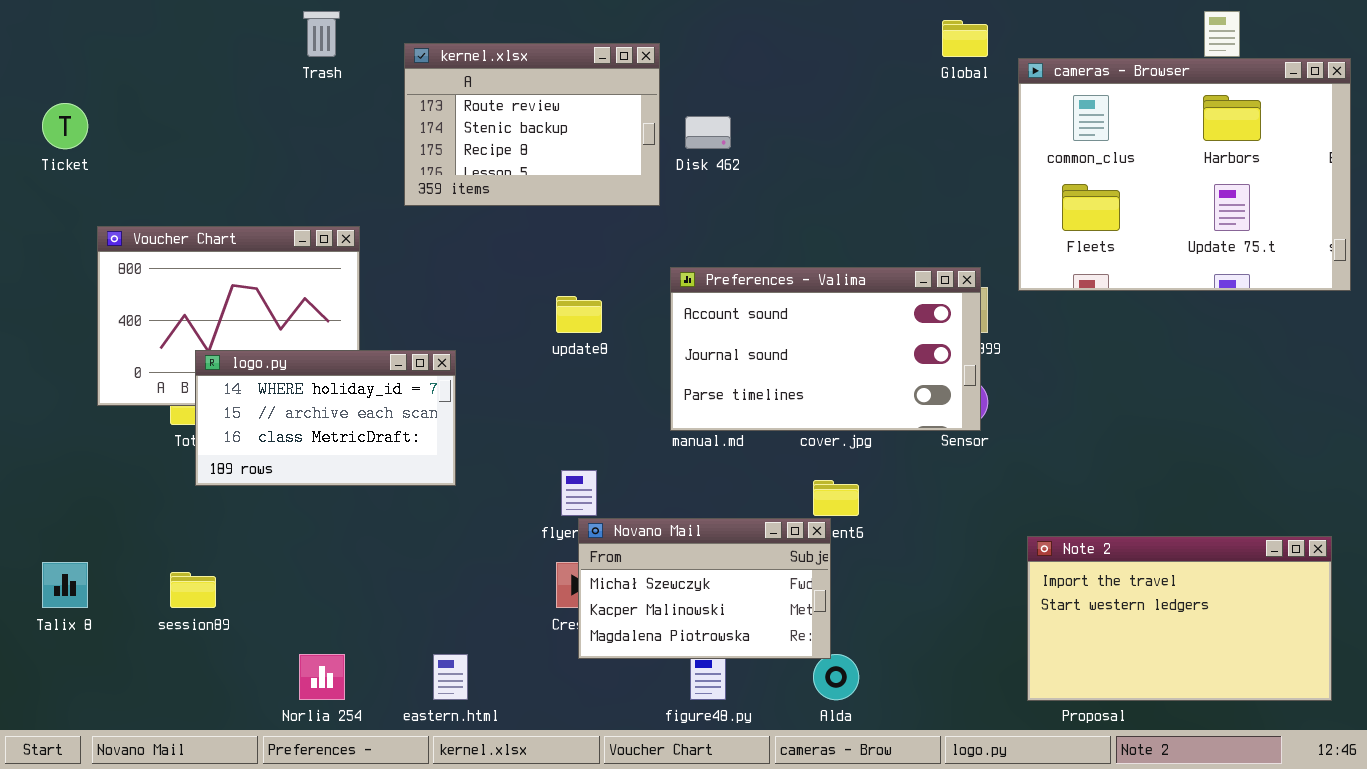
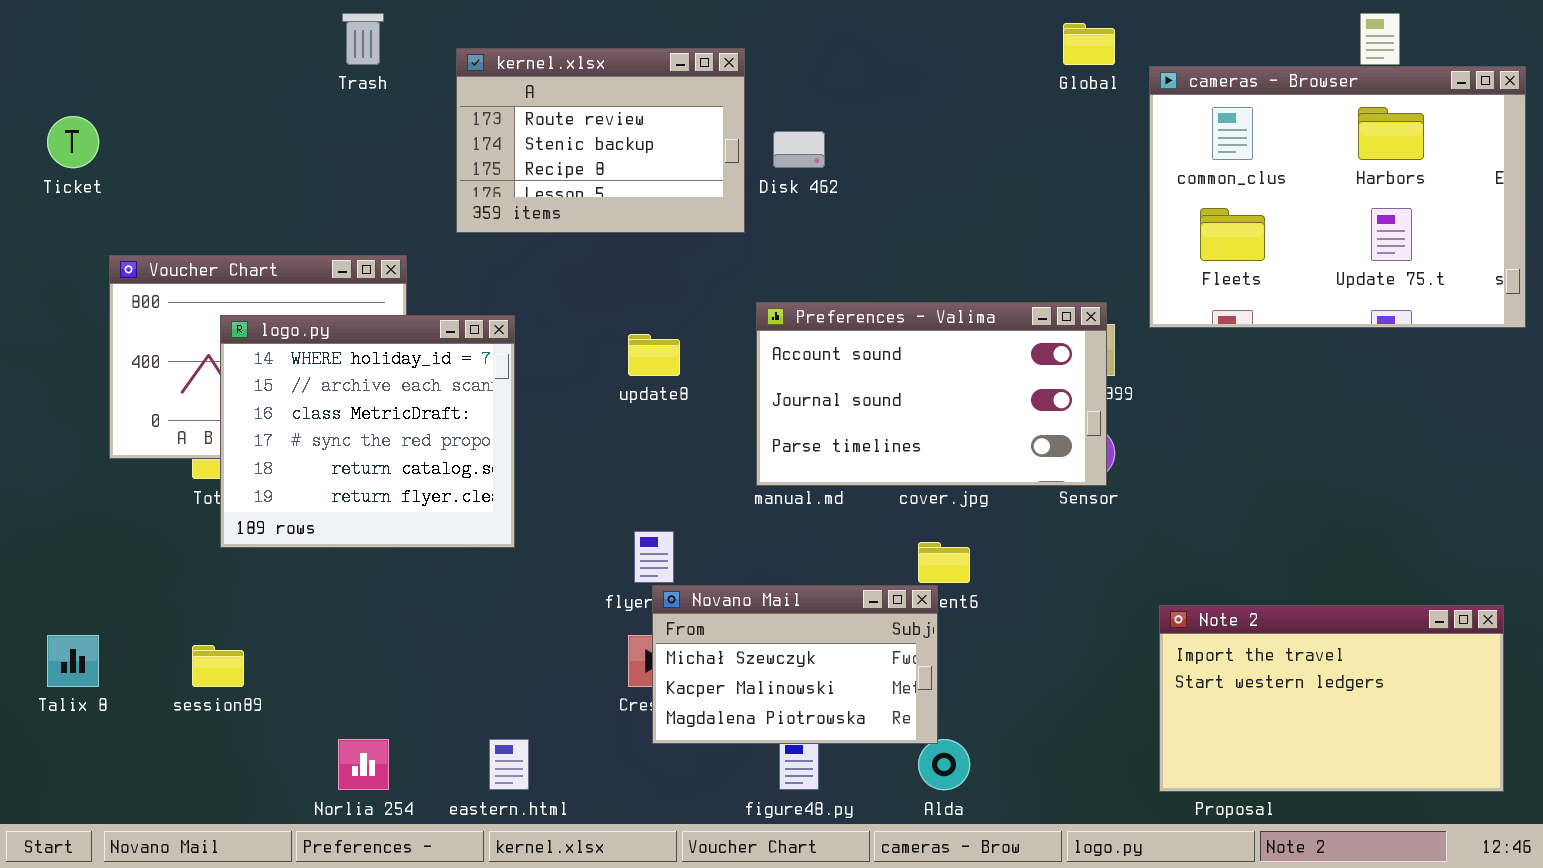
logo.py: [195,350,456,486] -> [220,315,515,548], resized

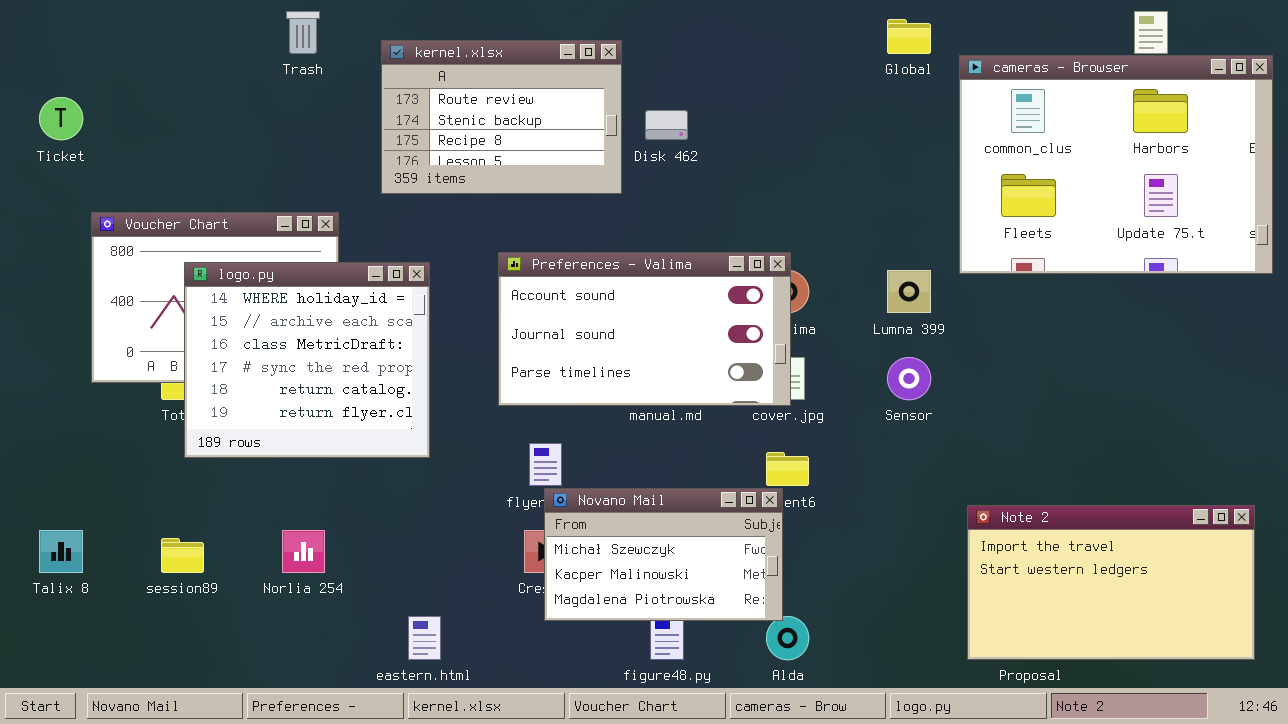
Preferences - Valima: [756,302,1107,486] -> [498,252,791,406], moved
Norlia 254: [338,739,389,790] -> [282,530,325,573], moved

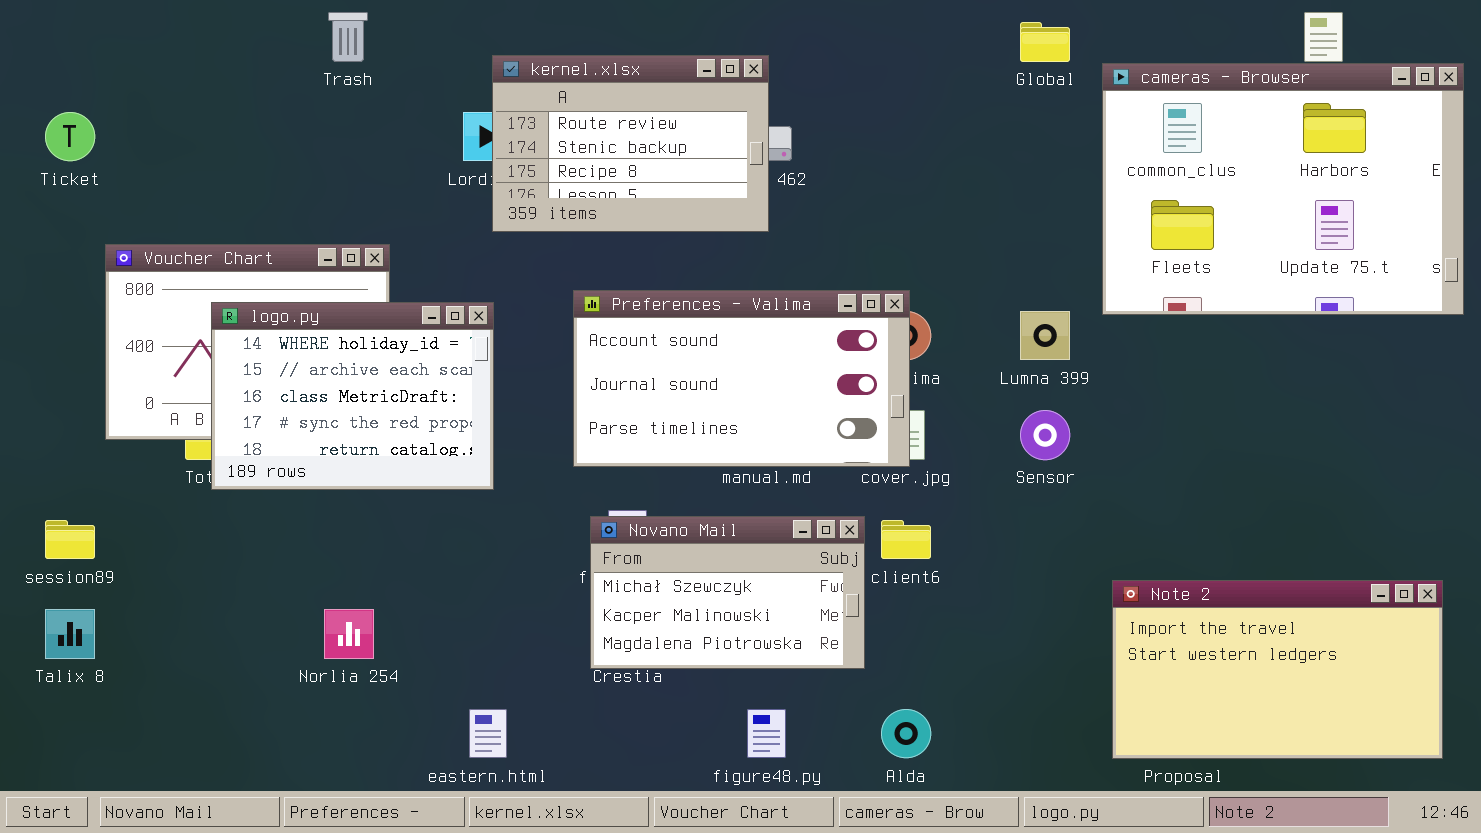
kernel.xlsx: [381,40,622,194] -> [492,55,769,232], moved
logo.py: [184,262,430,458] -> [211,302,494,490], resized
Novano Mail: [544,488,783,621] -> [590,516,865,669], moved
session89: [161,538,204,573] -> [45,520,95,559], moved

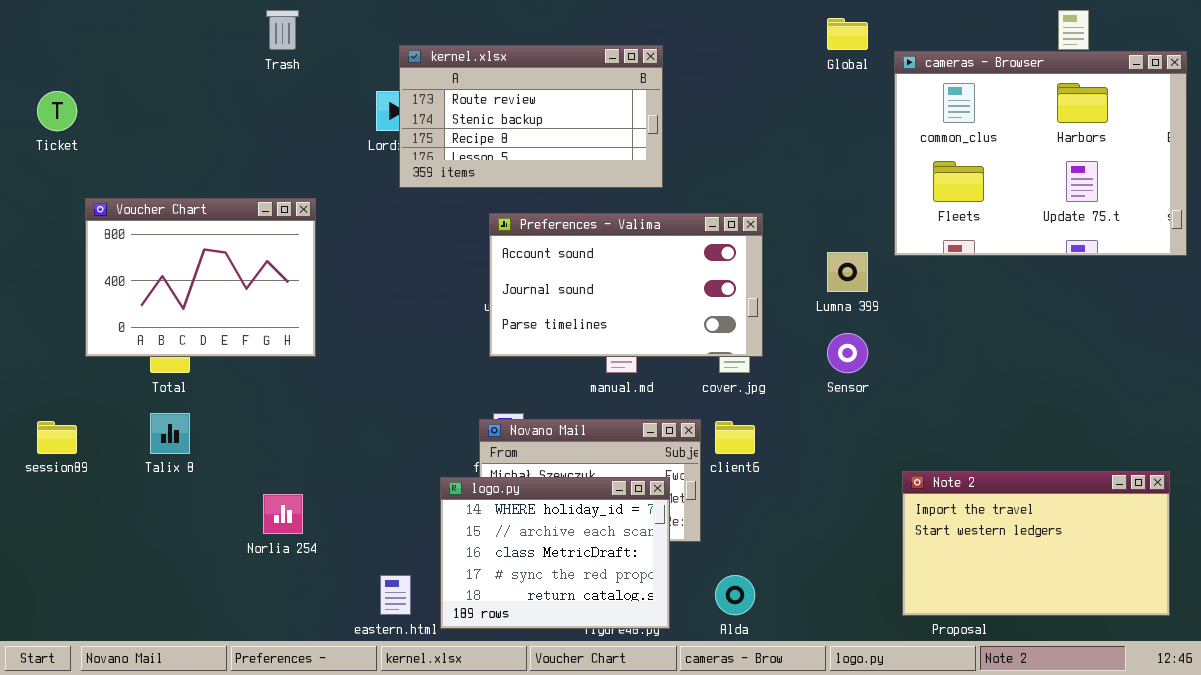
kernel.xlsx: [492,55,769,232] -> [399,45,663,188], resized
Preferences - Valima: [573,290,910,467] -> [489,213,763,357], moved
logo.py: [211,302,494,490] -> [440,477,670,629], moved
Talix 8: [45,609,95,659] -> [150,413,190,454], moved

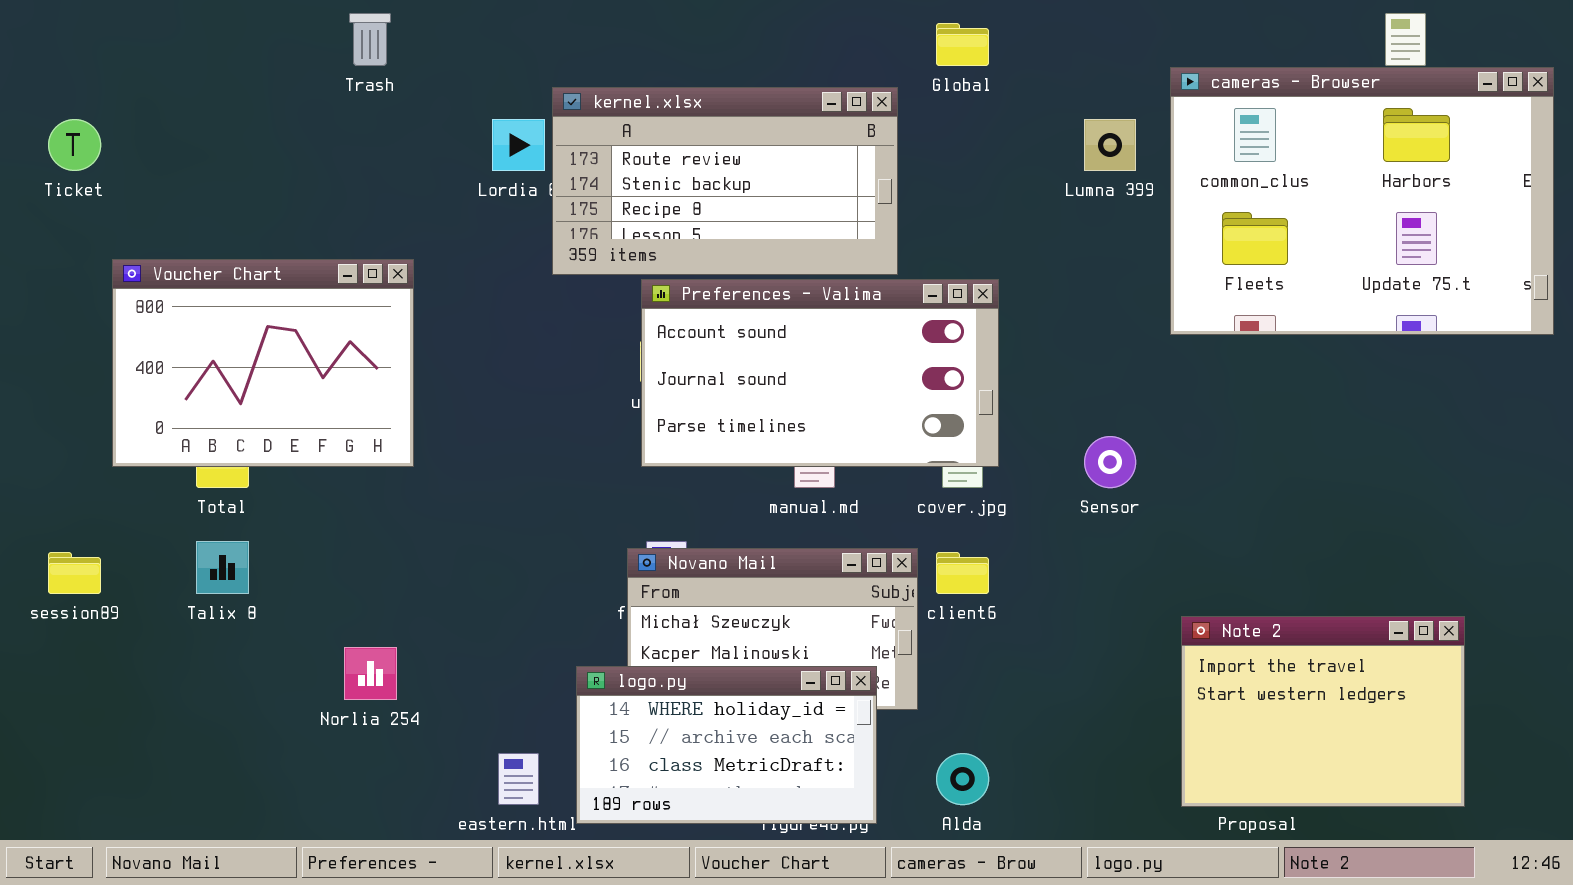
Global: [827,18,868,50] -> [936,23,989,66], moved
kernel.xlsx: [399,45,663,188] -> [552,87,898,275], moved
Lumna 399: [827,252,868,292] -> [1084,119,1136,171], moved
Note 2: [902,471,1170,616] -> [1181,616,1465,807], resized
logo.py: [440,477,670,629] -> [576,666,877,824], resized

